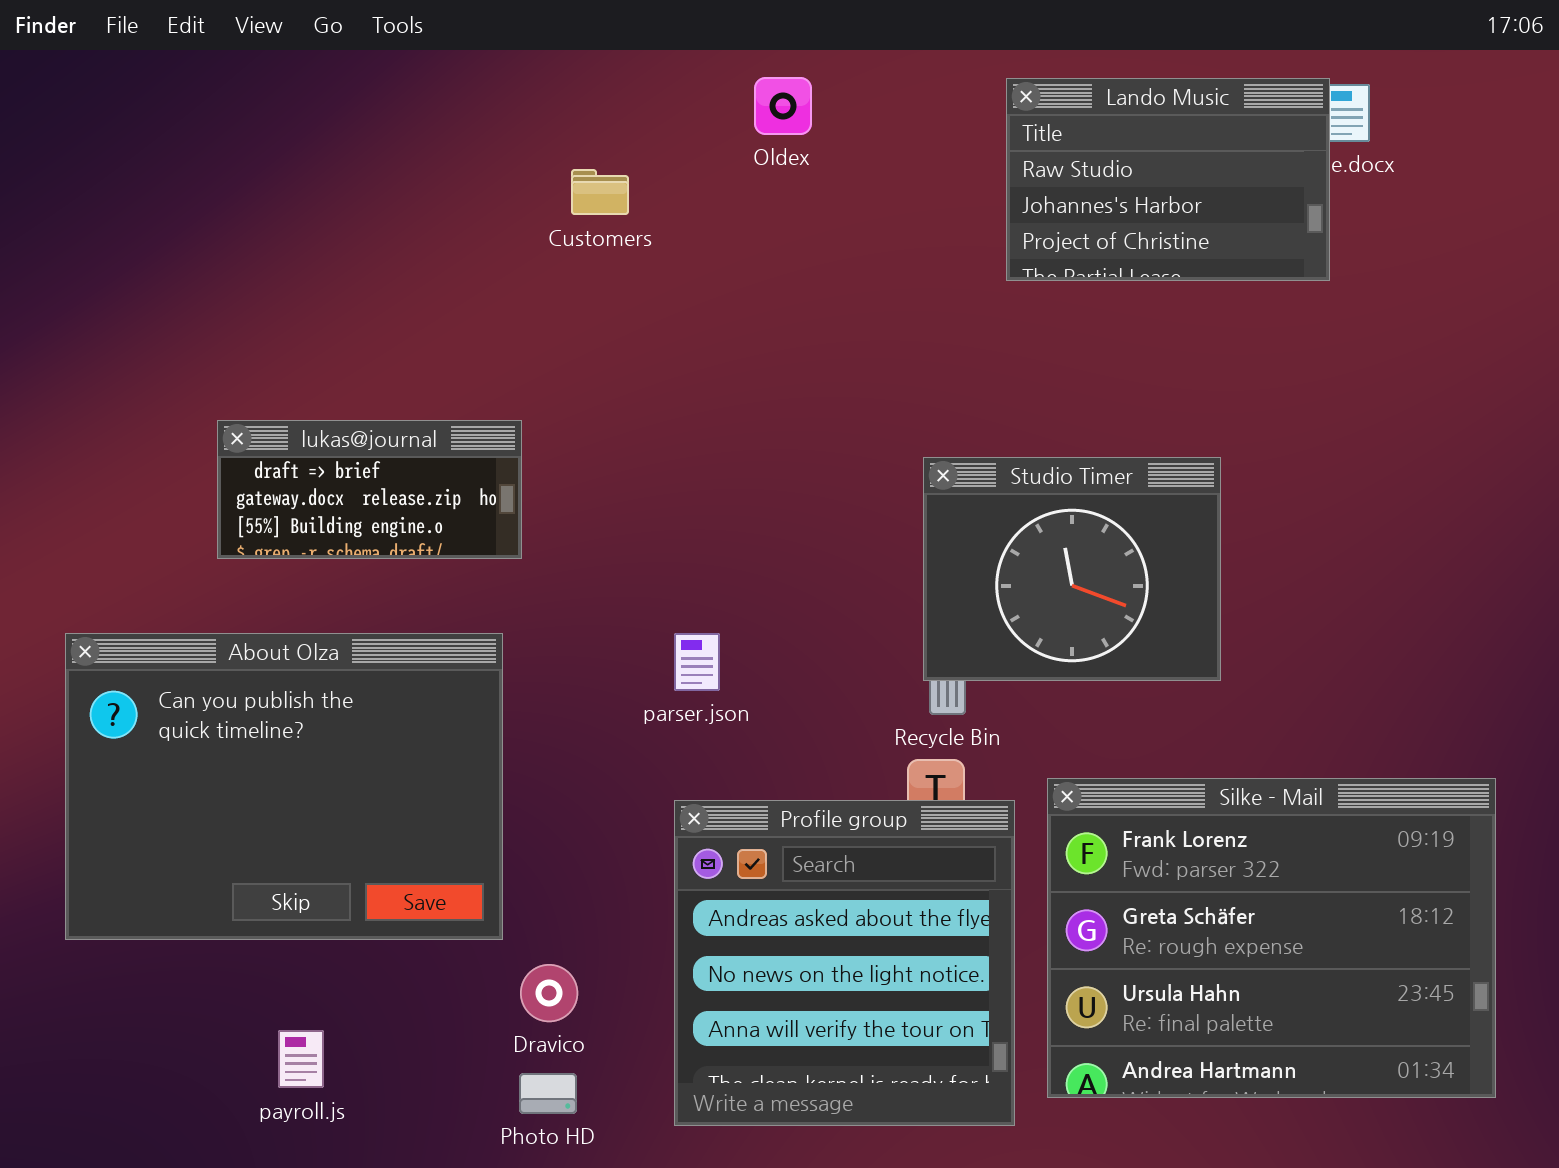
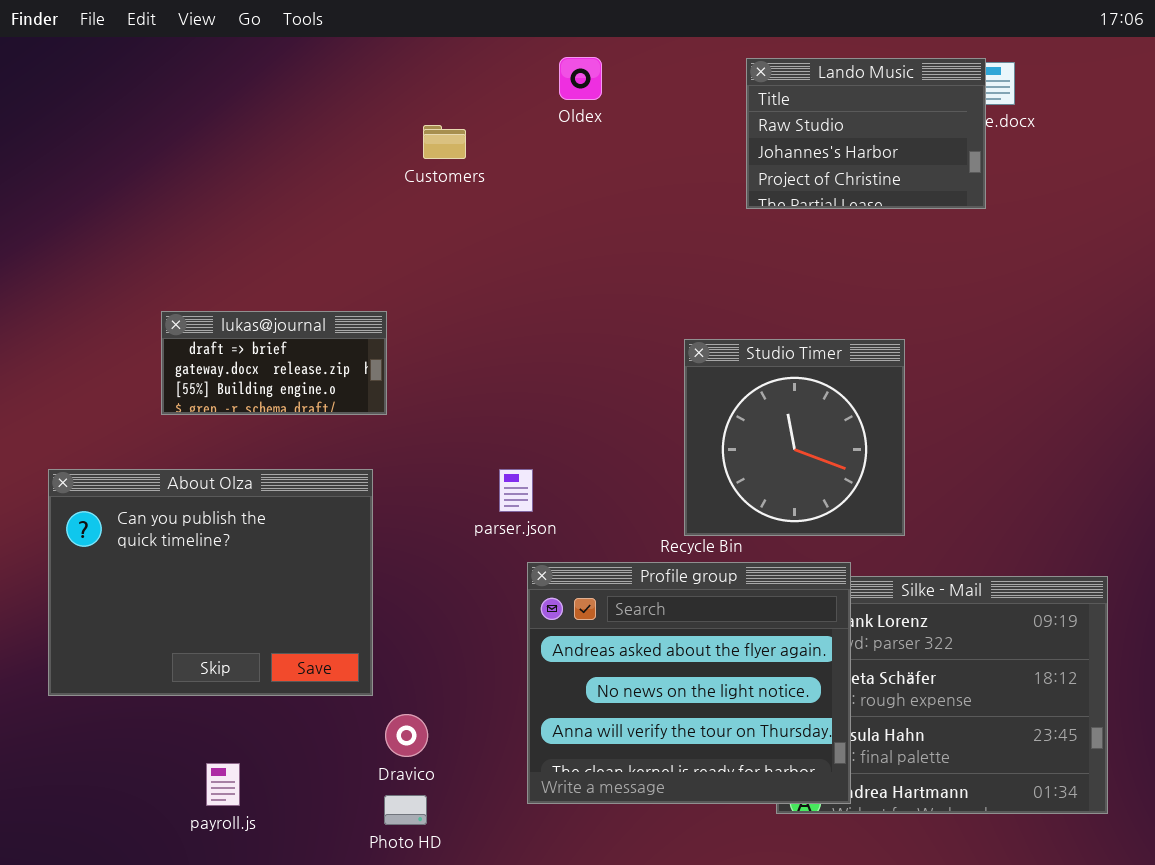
Studio Timer: [923,457,1221,681] -> [684,339,905,536], resized
Profile group: [674,800,1015,1126] -> [527,562,851,804], moved, resized

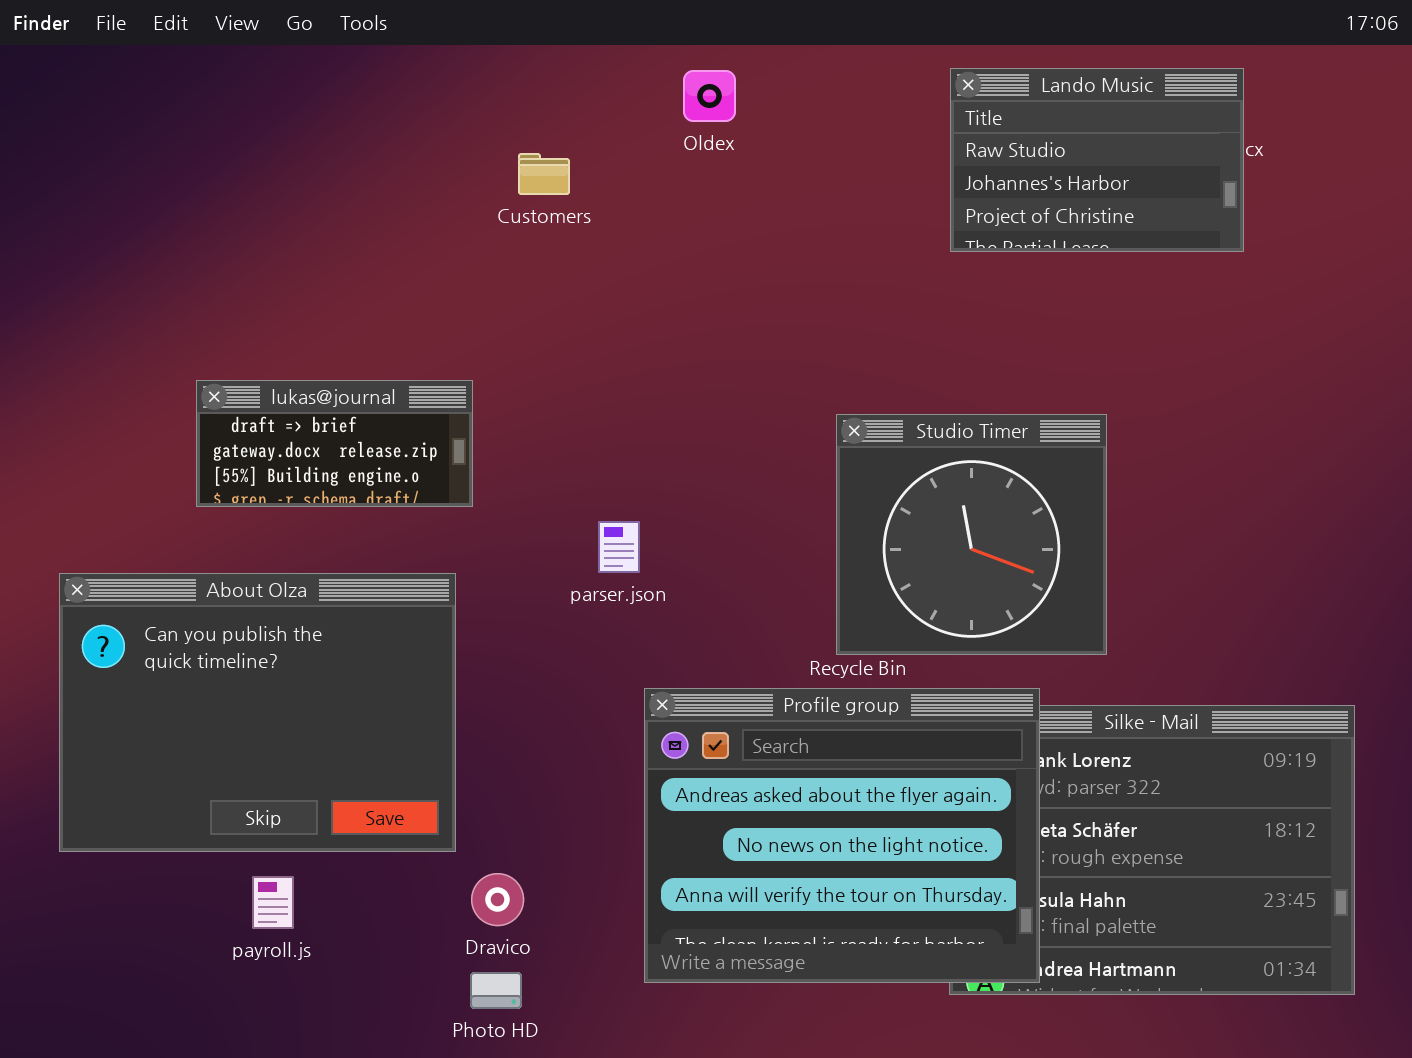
Lando Music: [746,58,986,209] -> [950,68,1244,252], moved
parser.json: [499,469,533,512] -> [598,521,640,573], moved
payroll.js: [206,763,240,806] -> [252,876,294,929], moved

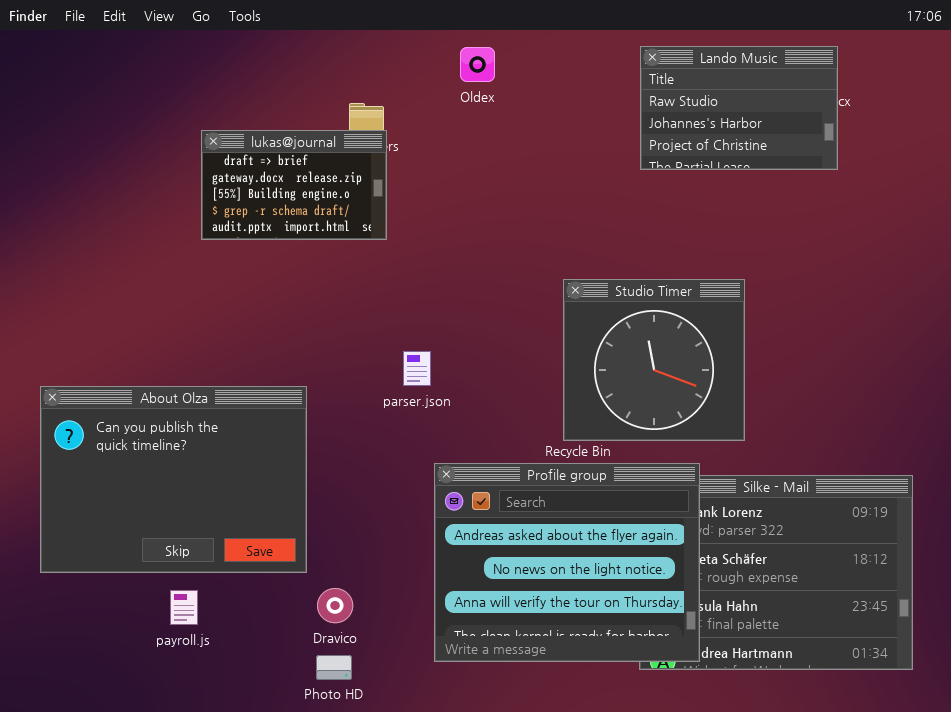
lukas@journal: [196,380,473,507] -> [201,130,387,240], moved, resized

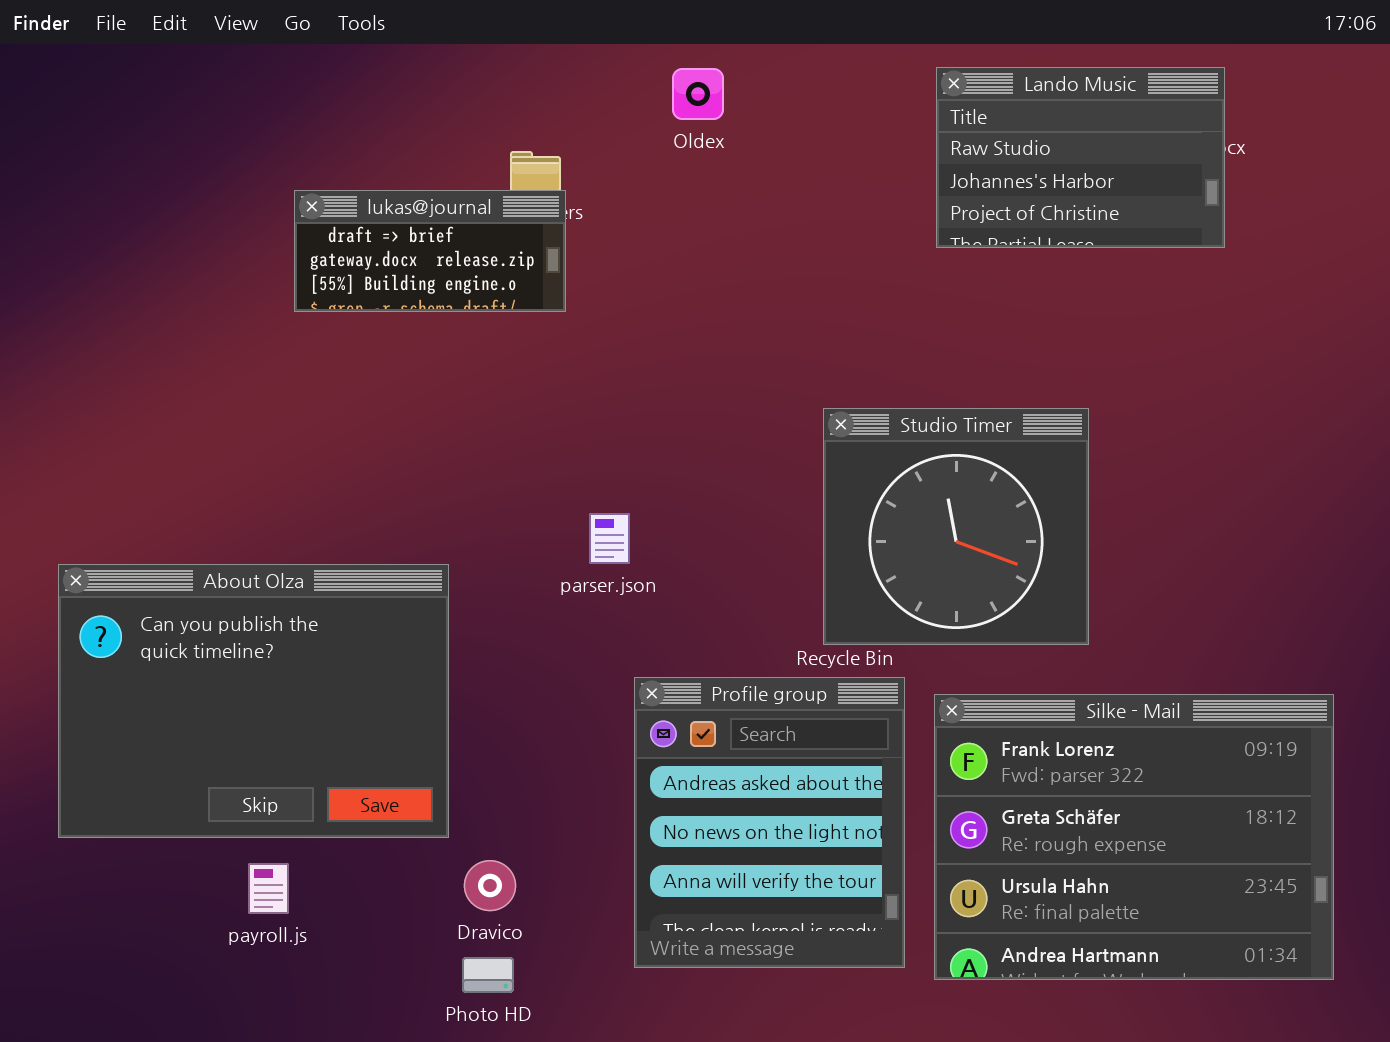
lukas@journal: [201,130,387,240] -> [294,190,566,312], resized
Profile group: [434,463,700,662] -> [634,677,905,968], resized

